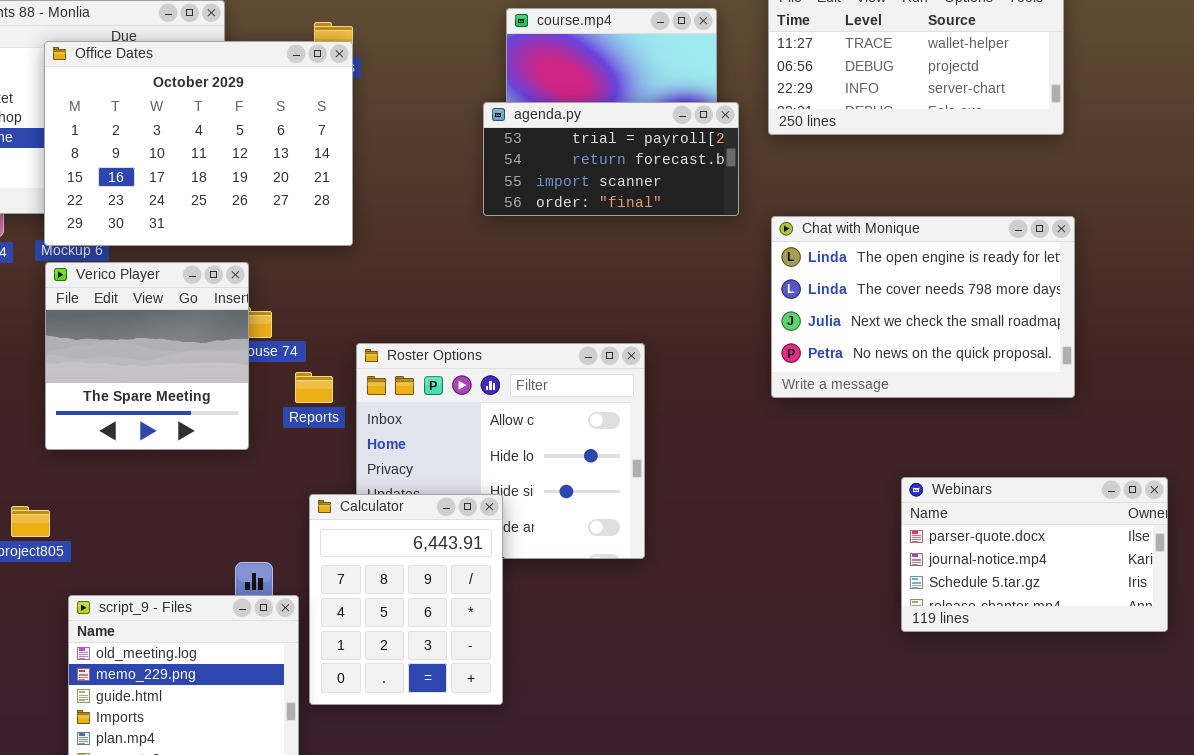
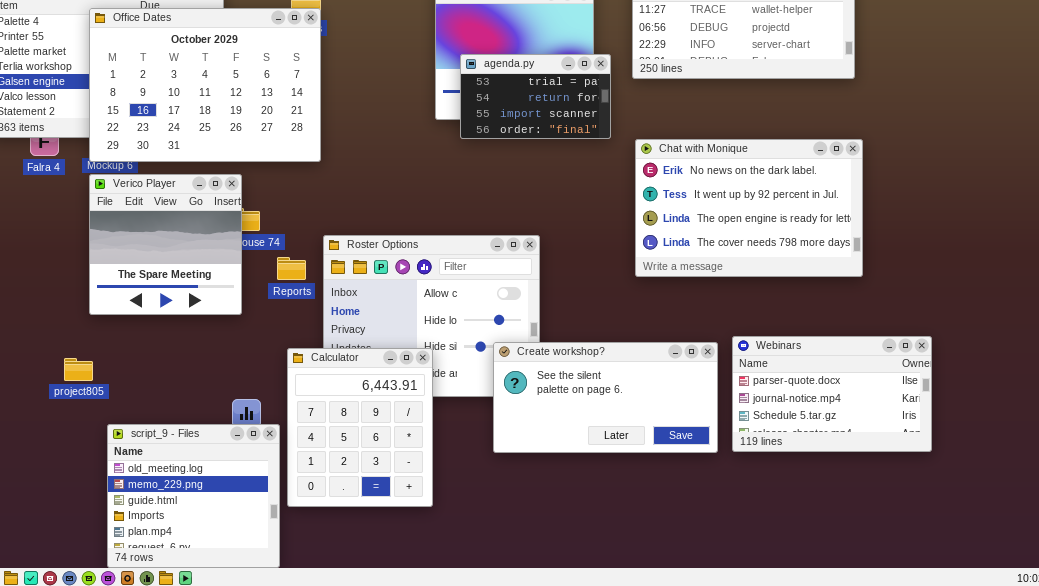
agenda.py: [483,102,739,216] -> [460,54,611,139], resized
Chat with Monique: [771,216,1075,398] -> [635,139,863,277], scrolled up 2 rows
Create workshop?: none -> [493,342,718,453], opened

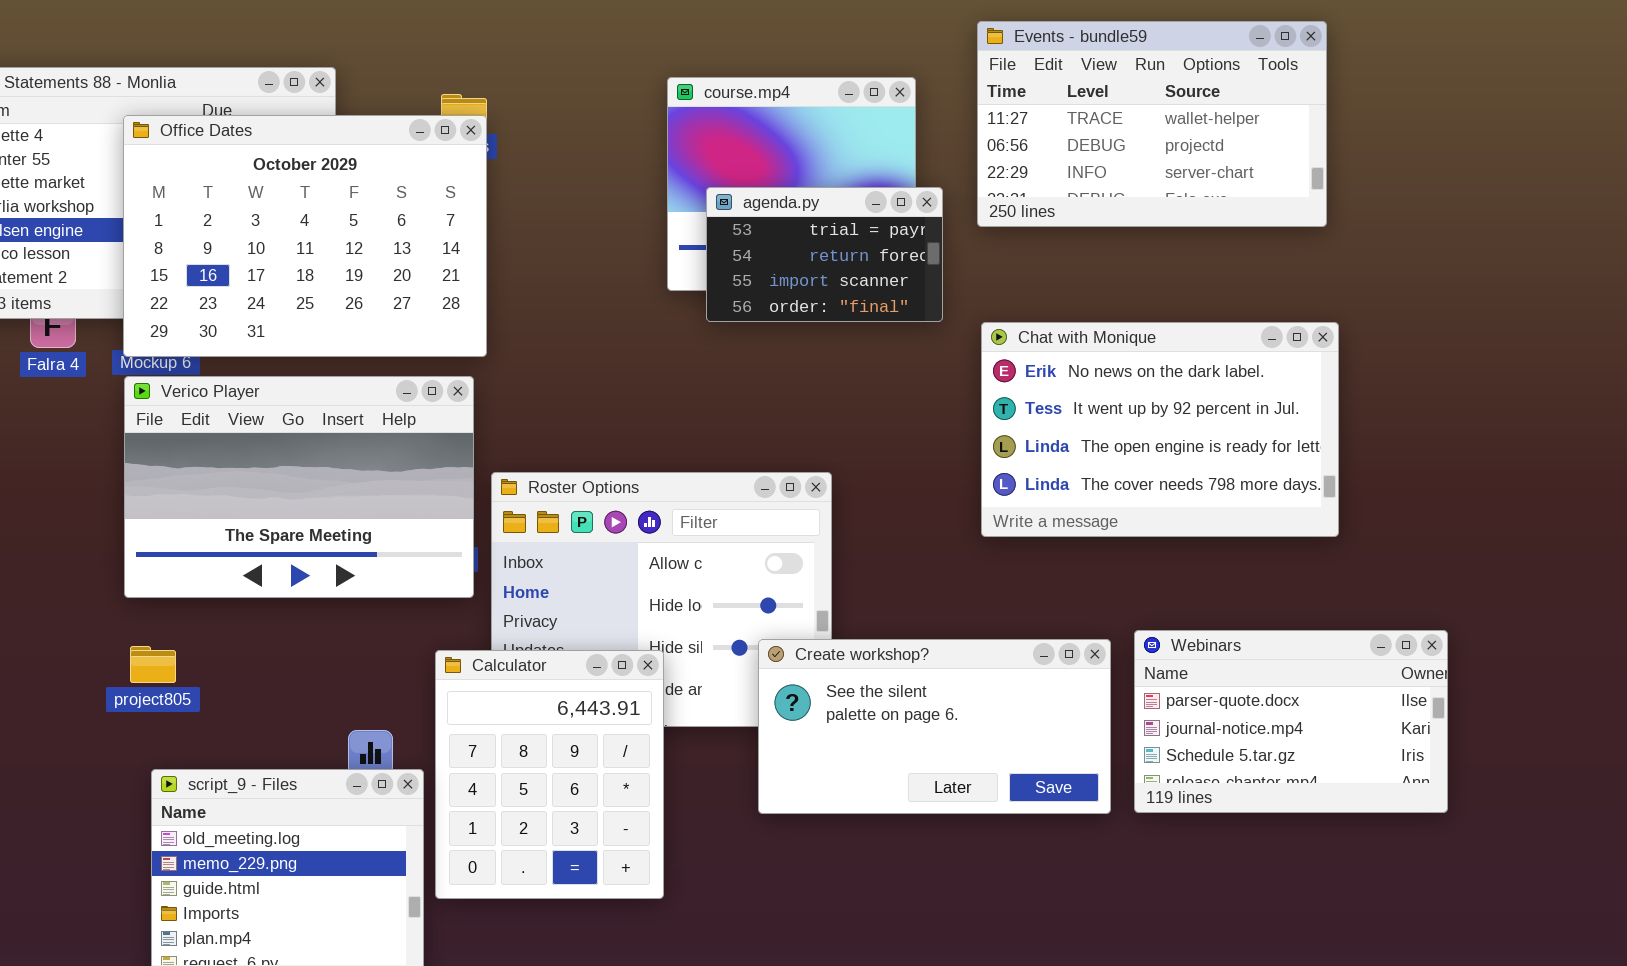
Verico Player: [89,174,242,315] -> [124,376,474,598], resized
project805: [64,358,93,381] -> [130,646,176,683], moved

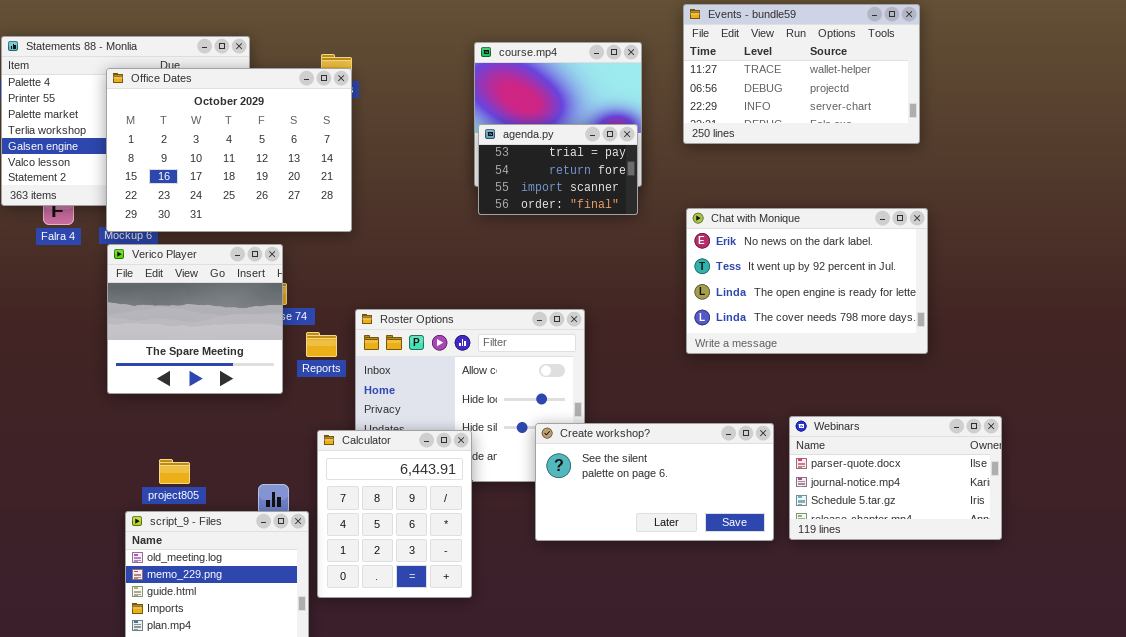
agenda.py: [706,187,943,322] -> [478,124,638,215], moved
Verico Player: [124,376,474,598] -> [107,244,283,394], resized
project805: [130,646,176,683] -> [159,459,190,484], moved

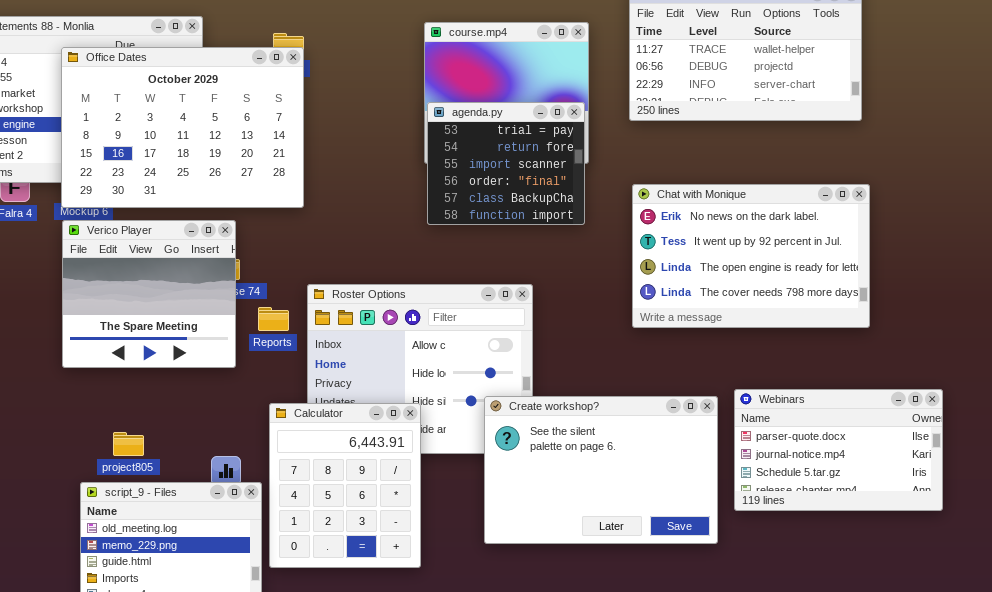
agenda.py: [478,124,638,215] -> [427,102,585,225], resized
Create workshop?: [535,423,774,541] -> [484,396,718,544], resized

